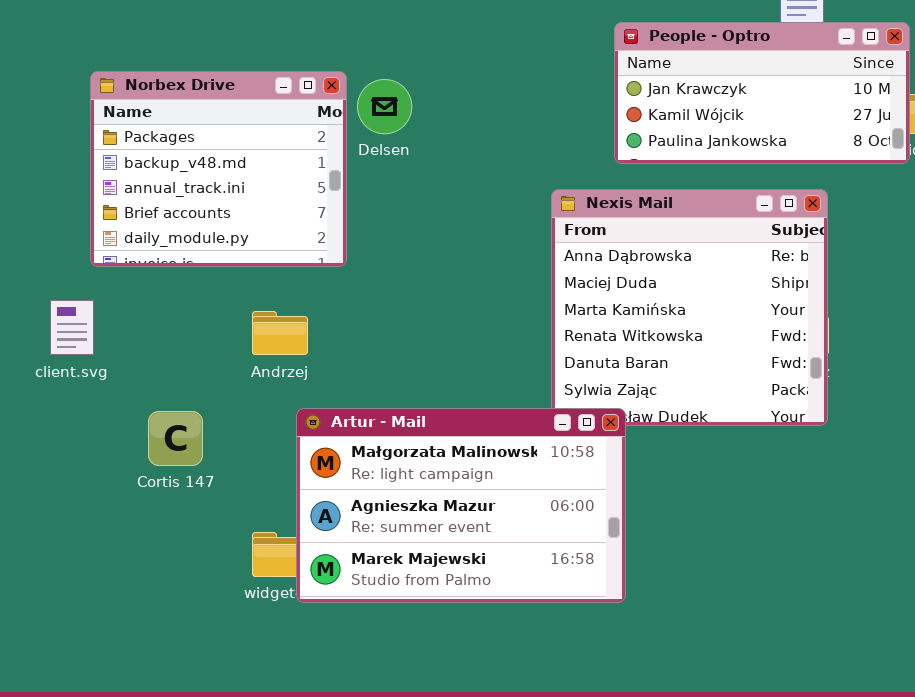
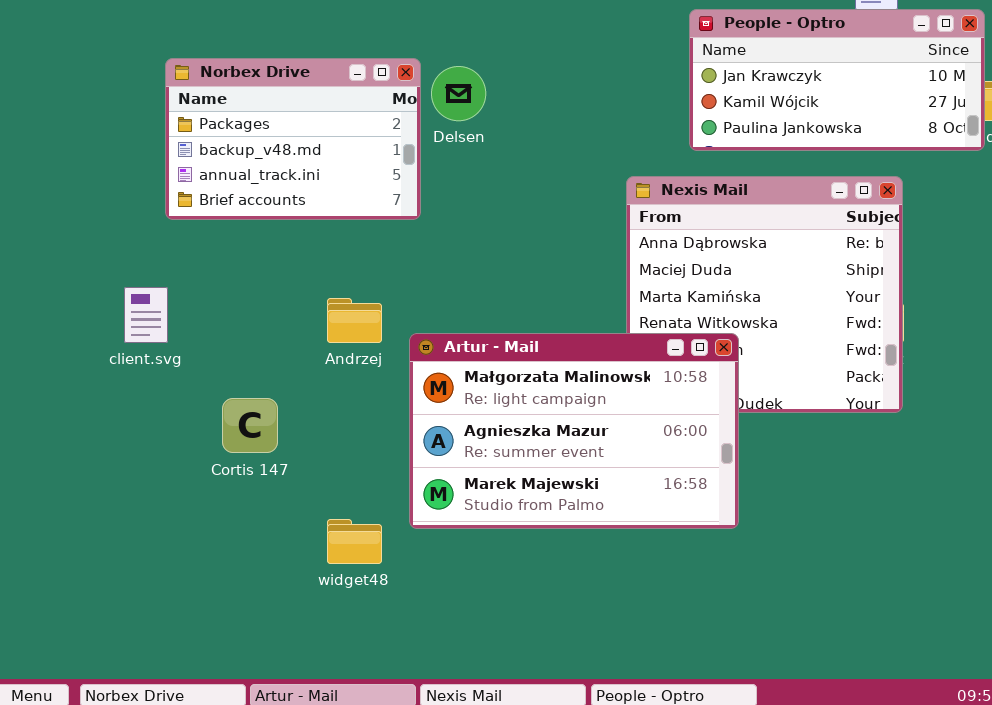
Norbex Drive: [90,71,347,267] -> [165,58,421,220], resized
Artur - Mail: [296,408,626,603] -> [409,333,739,529], moved

